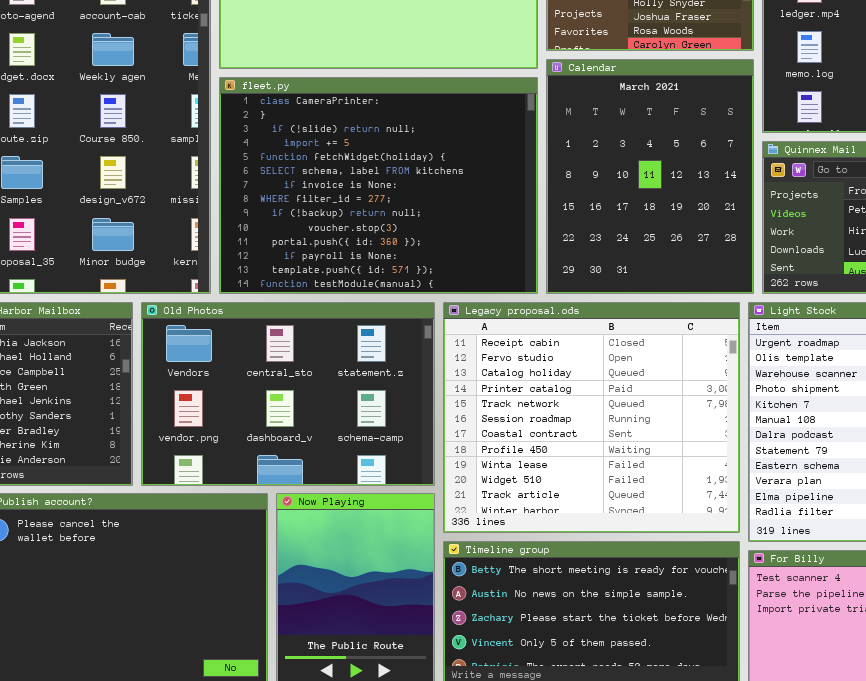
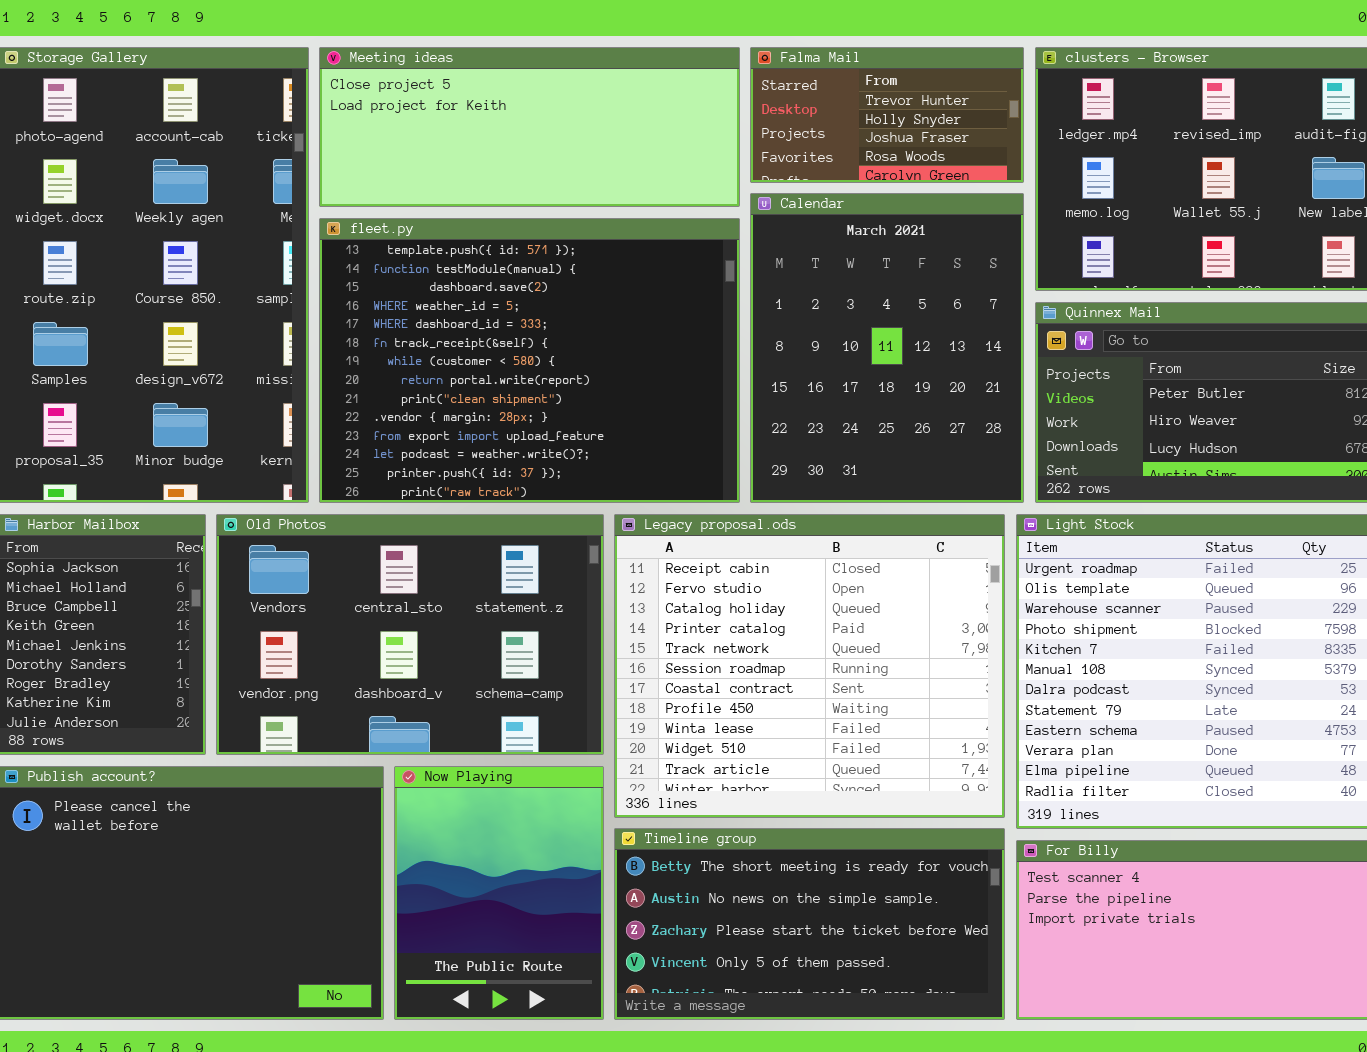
fleet.py: [219,77,538,294] -> [319,218,740,503], scrolled down 12 rows

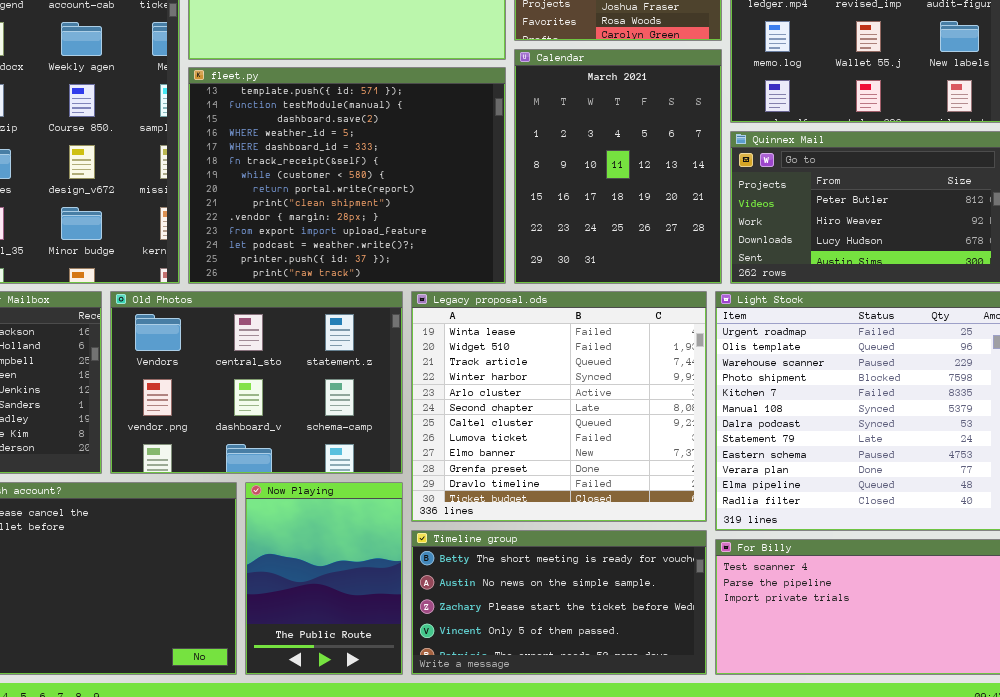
Legacy proposal.ods: [614,514,1005,818] -> [411,291,707,522], scrolled down 8 rows

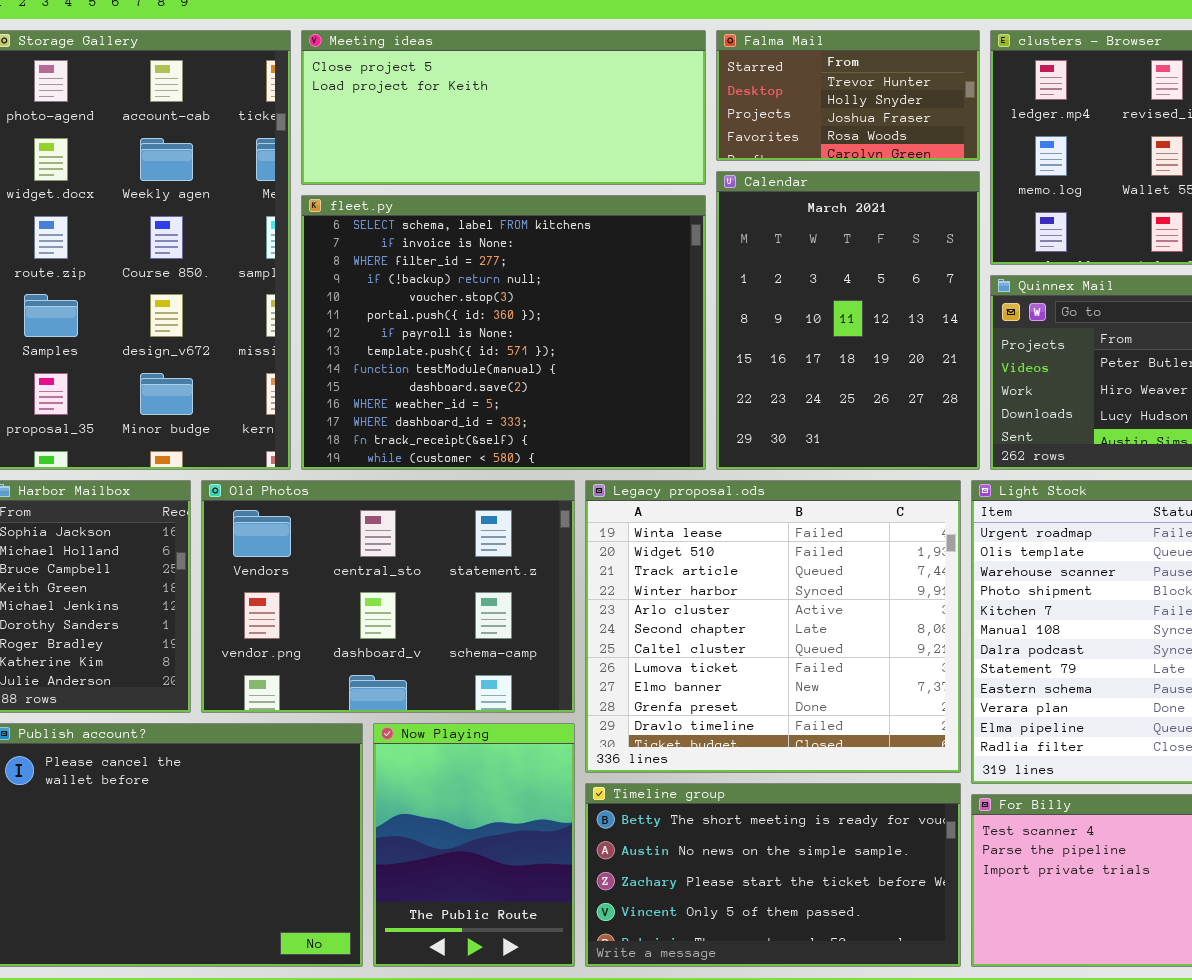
fleet.py: [188,67,506,284] -> [301,195,706,470], scrolled up 7 rows

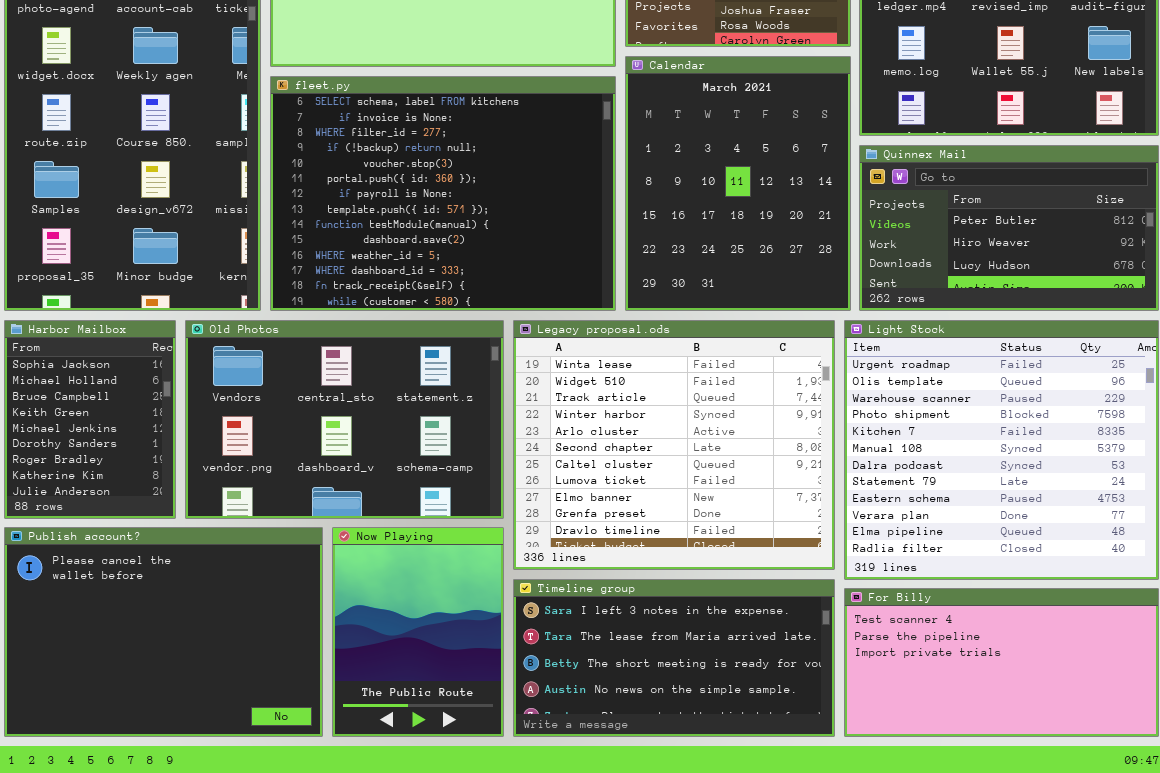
Timeline group: [585,783,961,967] -> [513,579,835,737], scrolled up 2 rows

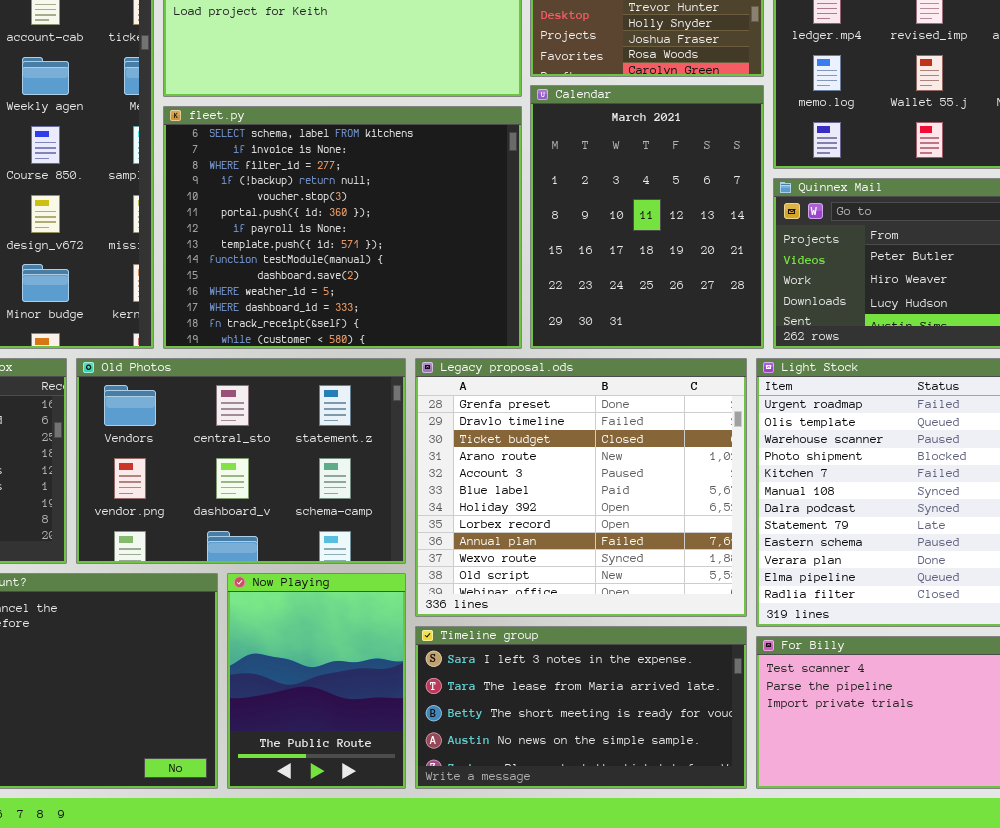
Legacy proposal.ods: [513,320,835,570] -> [415,358,747,617], scrolled down 9 rows

